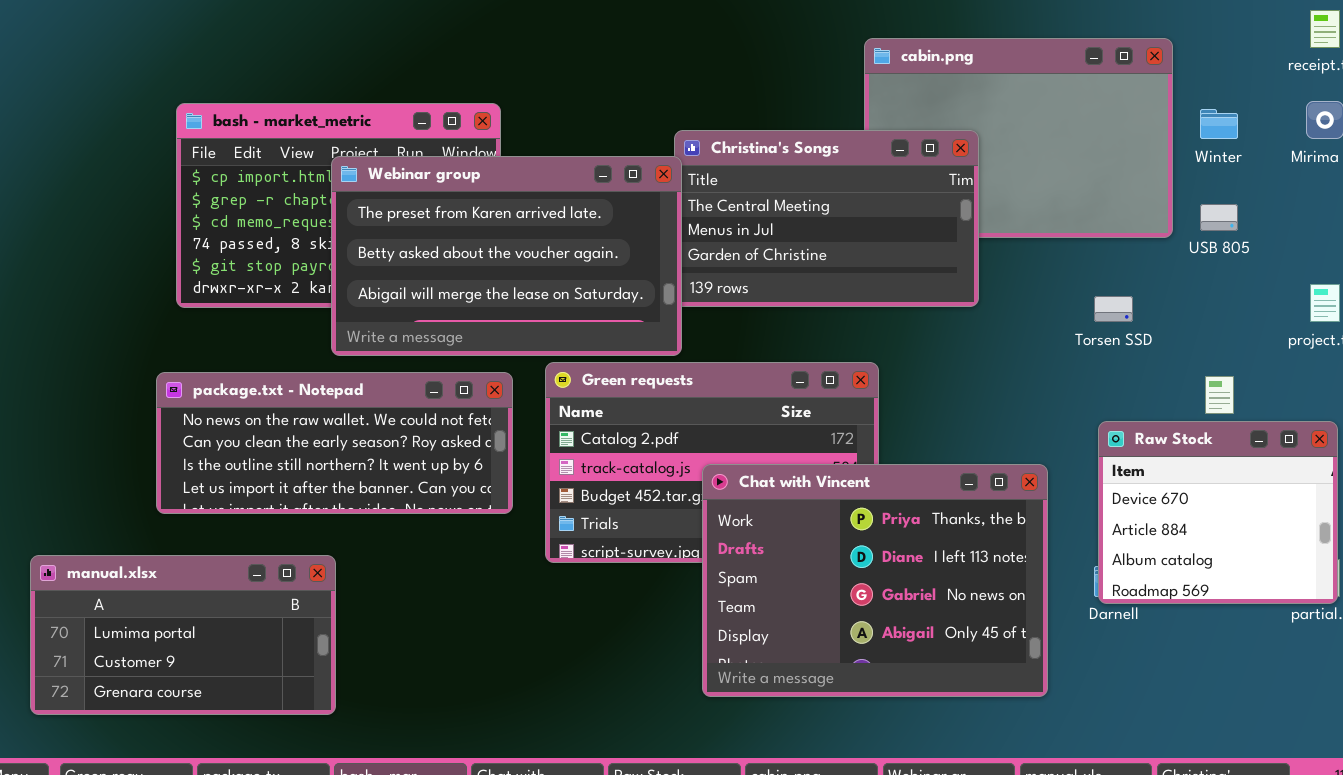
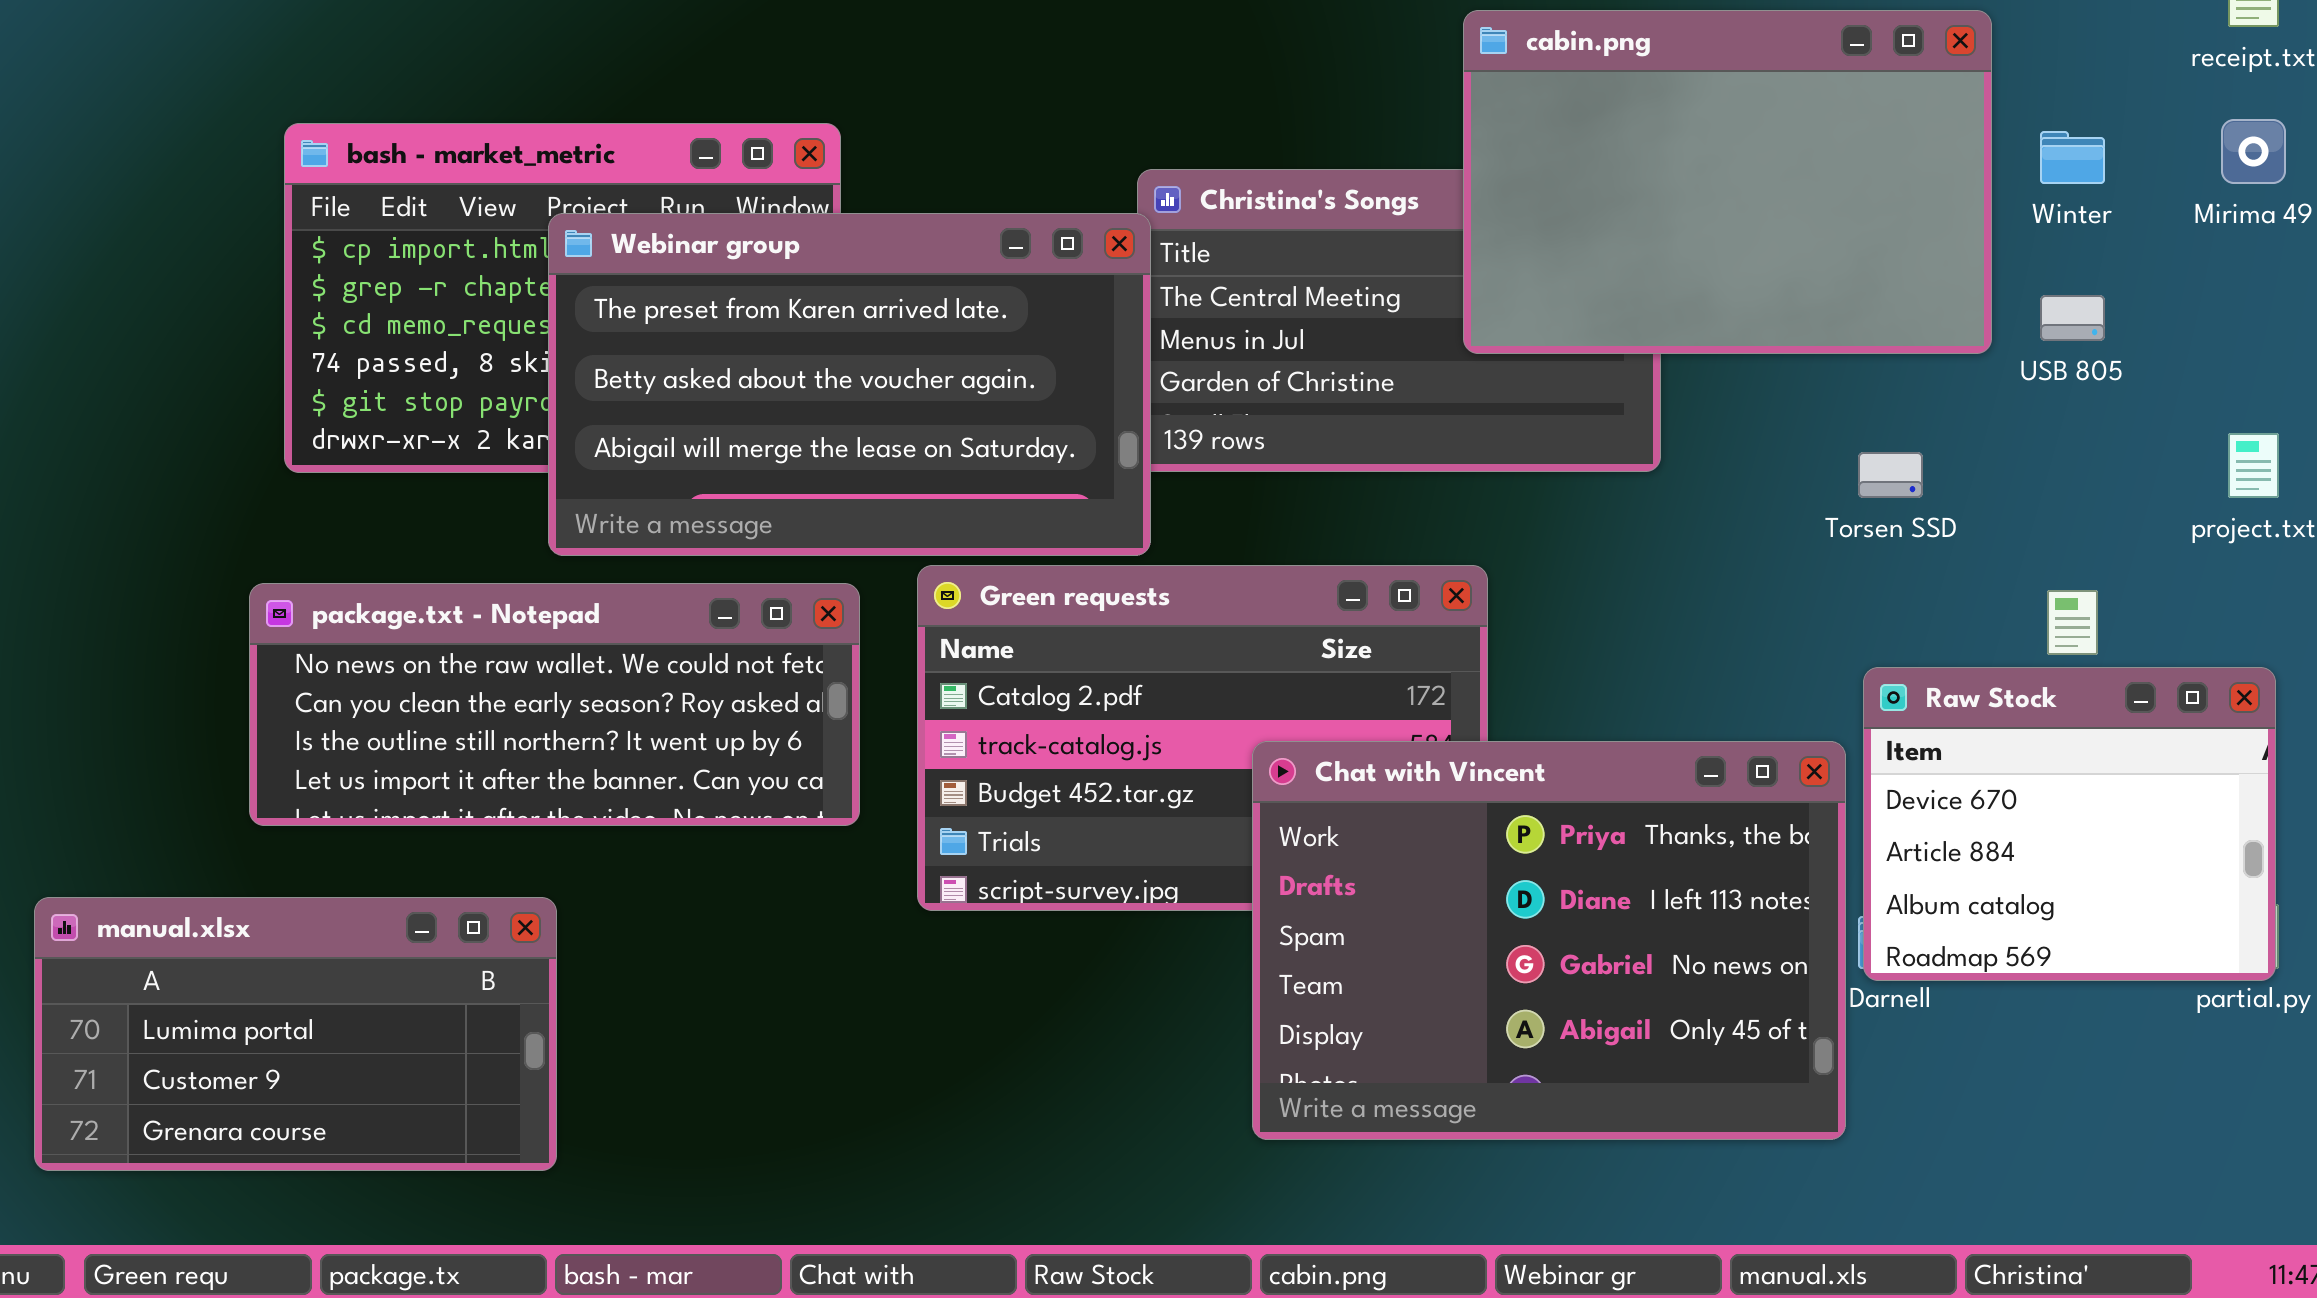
cabin.png: [864,38,1173,238] -> [1463,10,1992,354], raised
Chat with Vincent: [702,464,1048,697] -> [1252,741,1846,1140], moved

